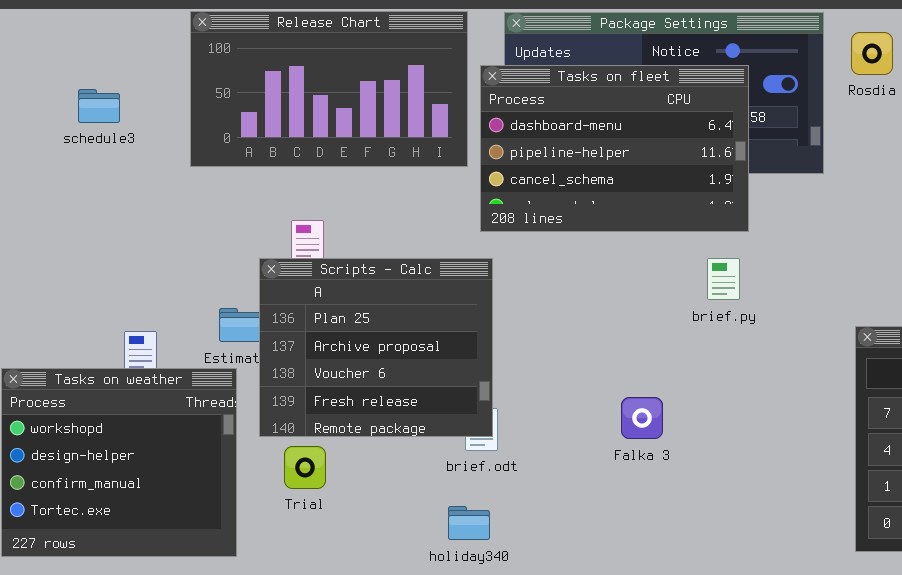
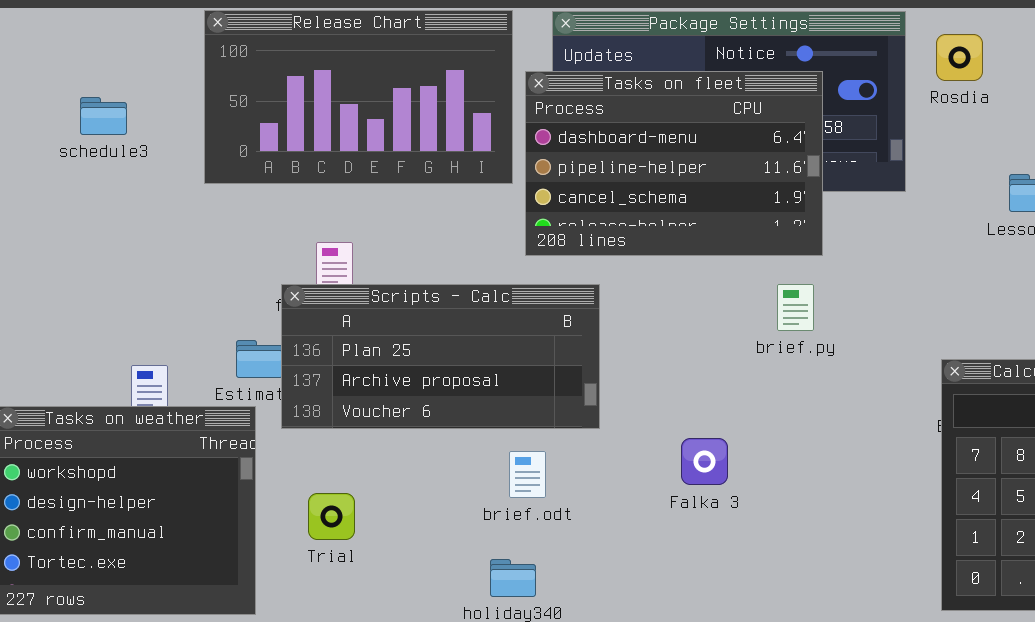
Scripts - Calc: [259,258,493,437] -> [281,284,600,429], resized

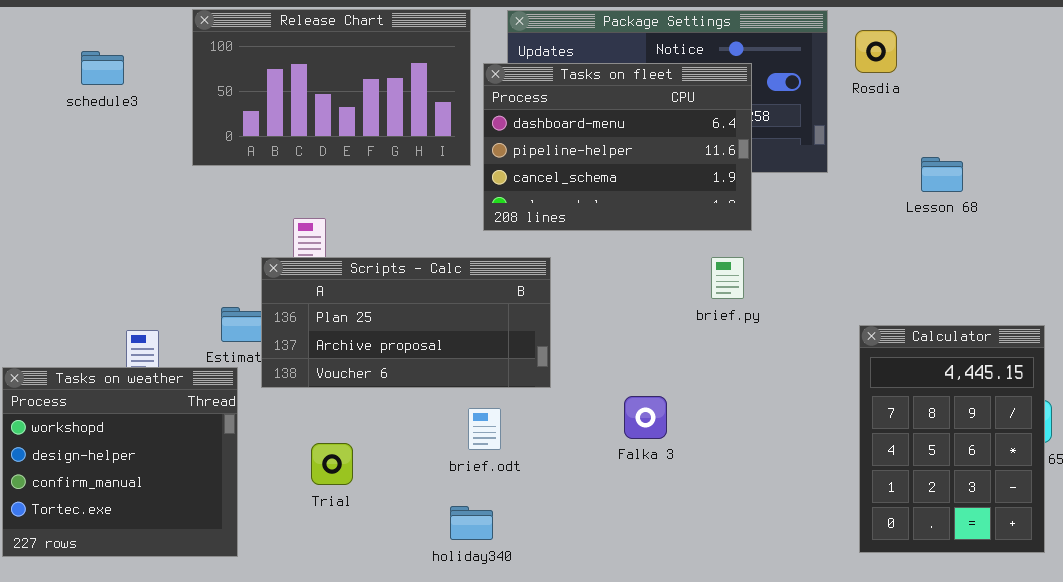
schedule3: [80,97,127,135] -> [81,51,124,85], moved
Trial: [308,493,355,540] -> [311,443,353,485], moved

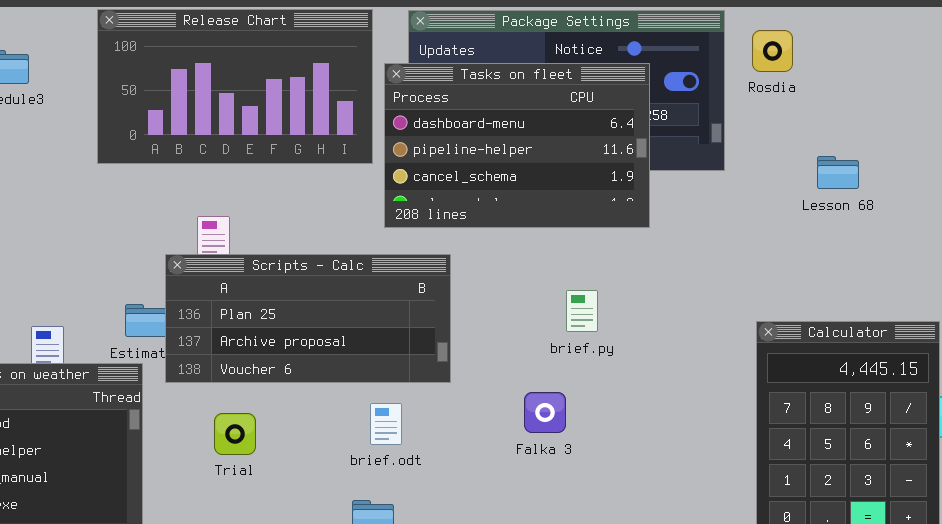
brief.py: [711,257,744,299] -> [566,290,598,332], moved
Trial: [311,443,353,485] -> [214,413,256,455], moved

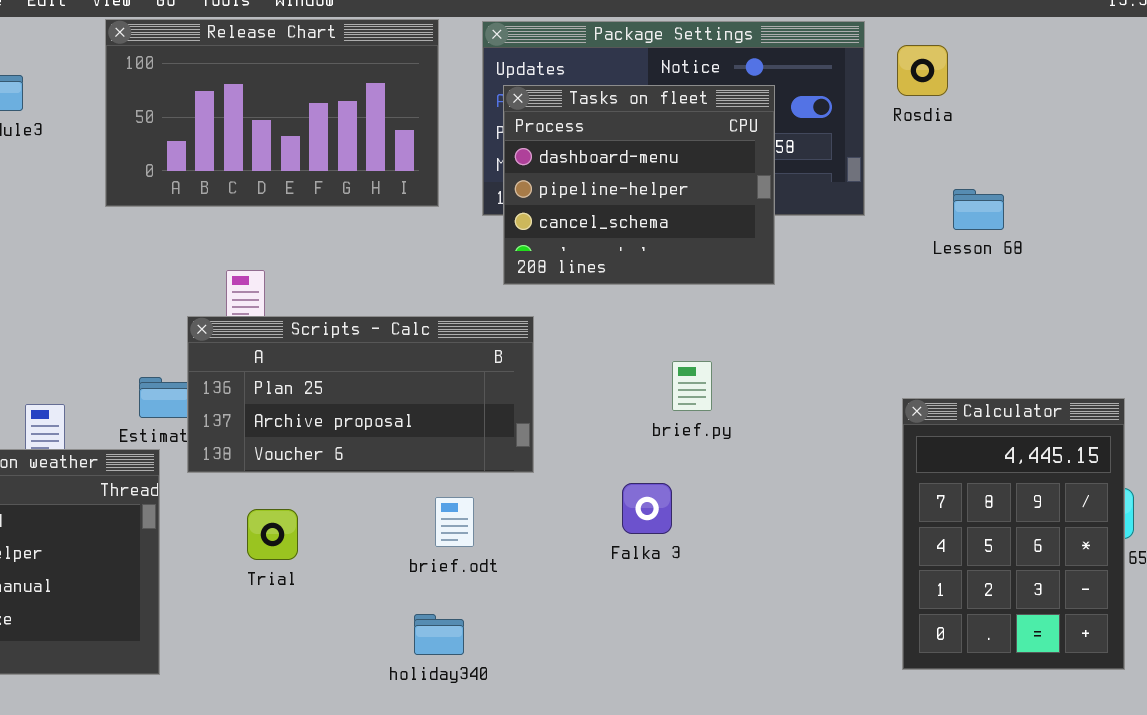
Tasks on fleet: [384,63,650,228] -> [503,85,775,285], resized
Lesson 68: [817,156,859,189] -> [953,189,1004,230], moved

